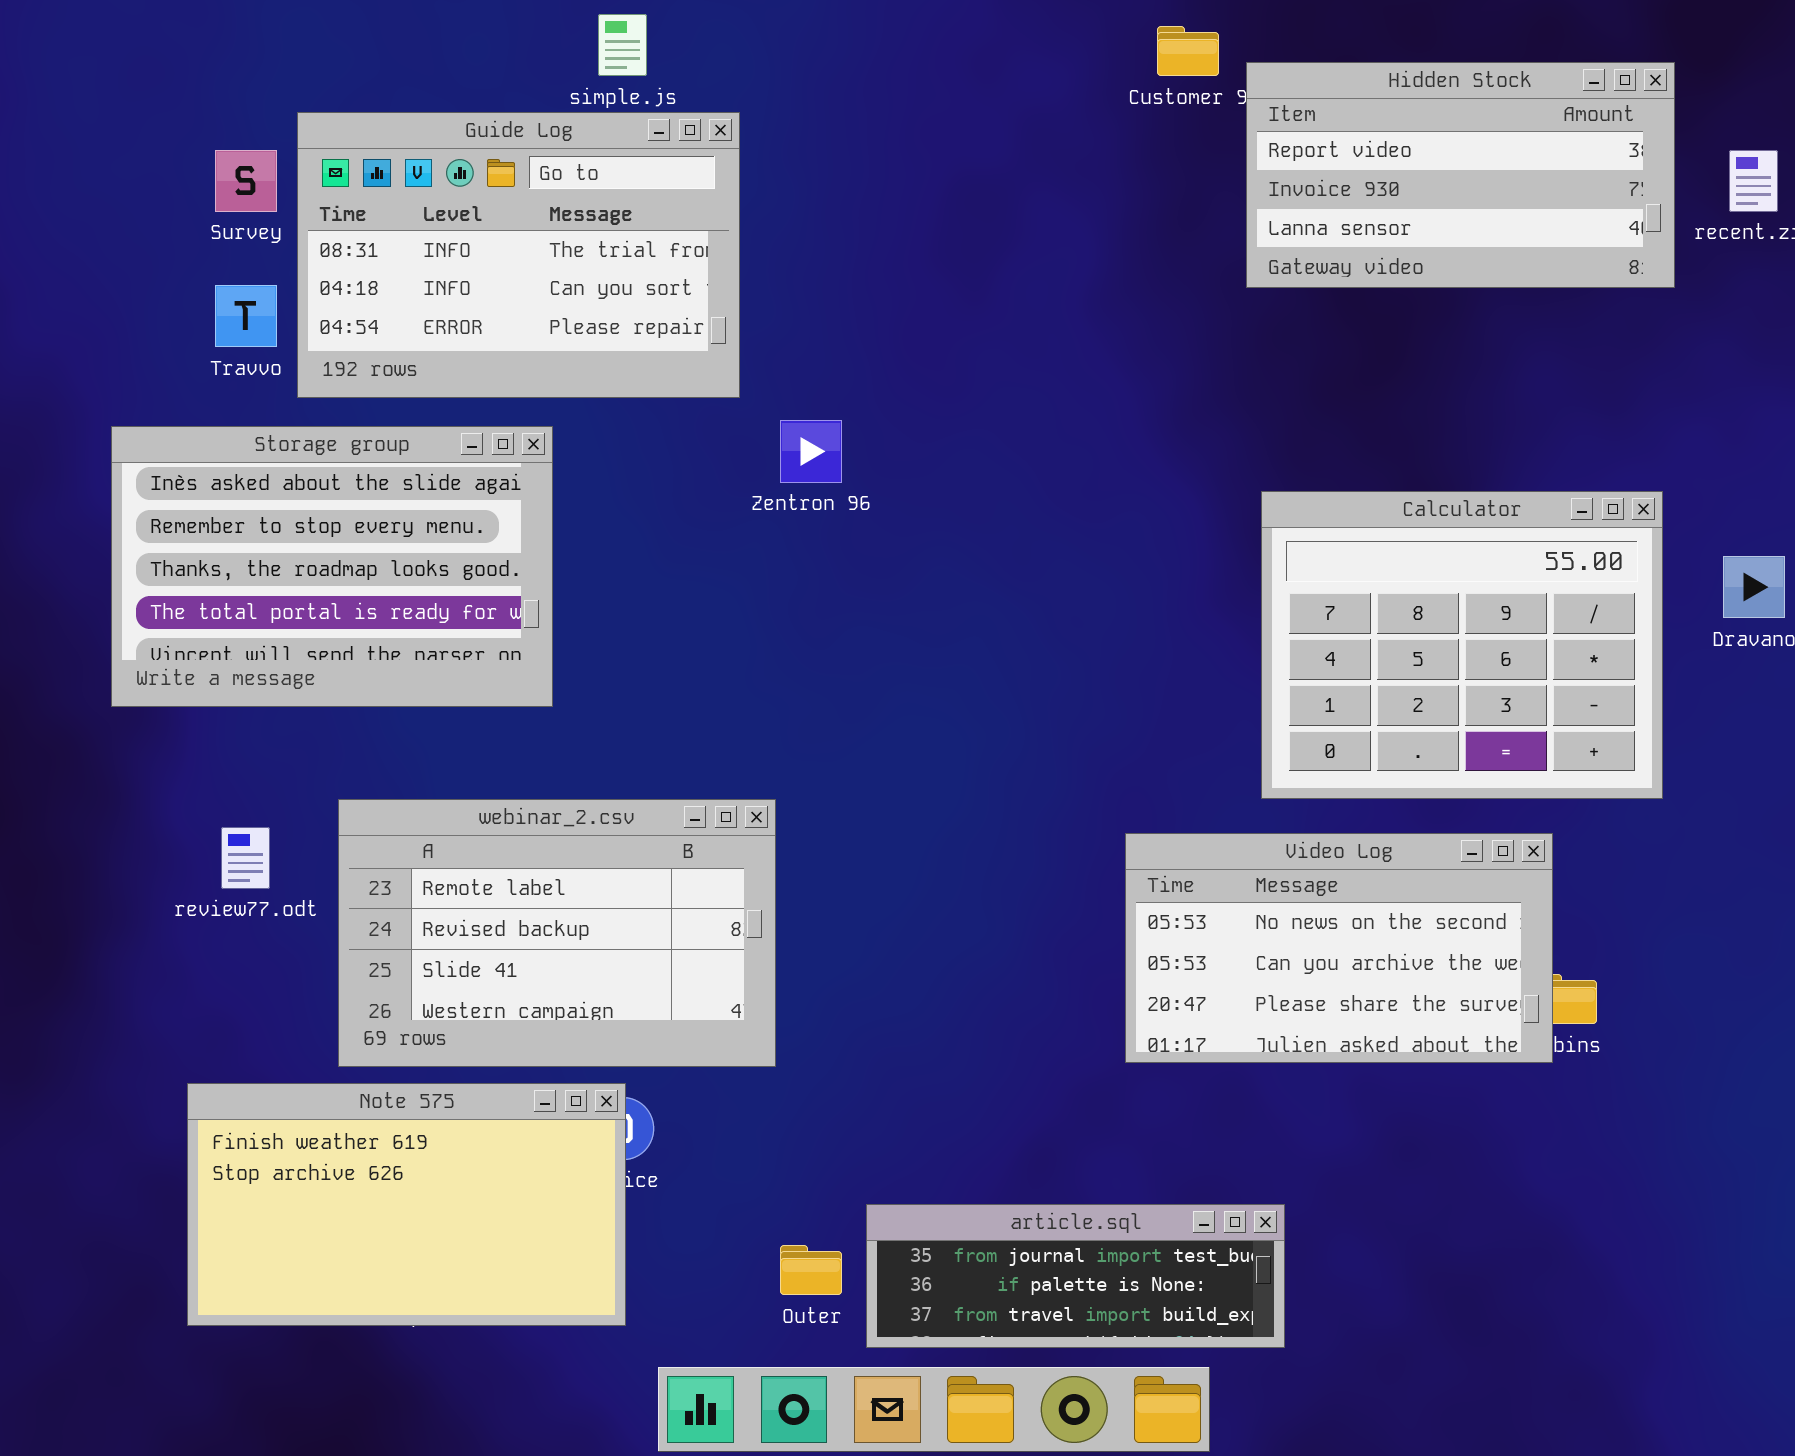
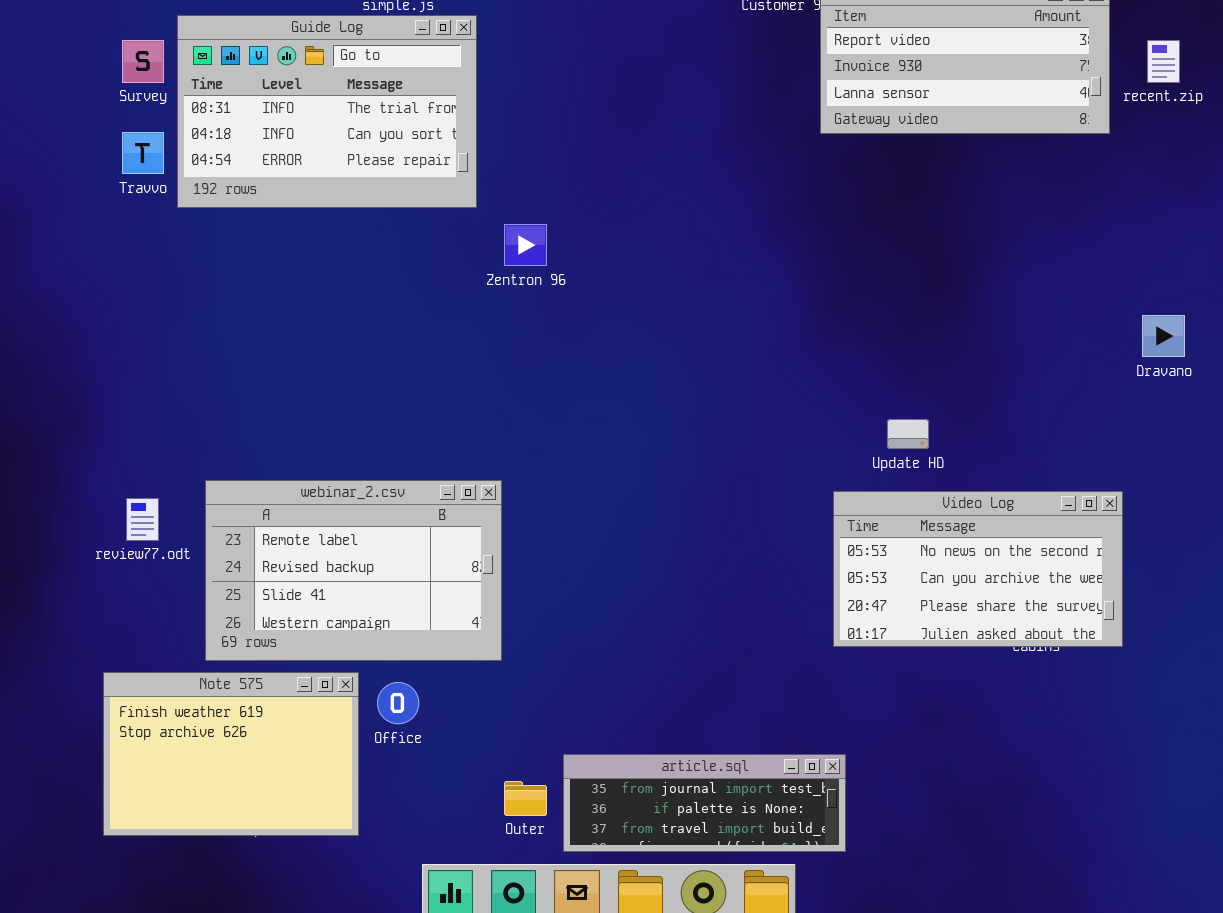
Storage group: [111,426,553,707] -> none, closed
Calculator: [1261,491,1663,799] -> none, closed
Video Log: [1125,833,1553,1063] -> [833,491,1123,647], moved
Note 575: [187,1083,626,1326] -> [103,672,359,836], resized

